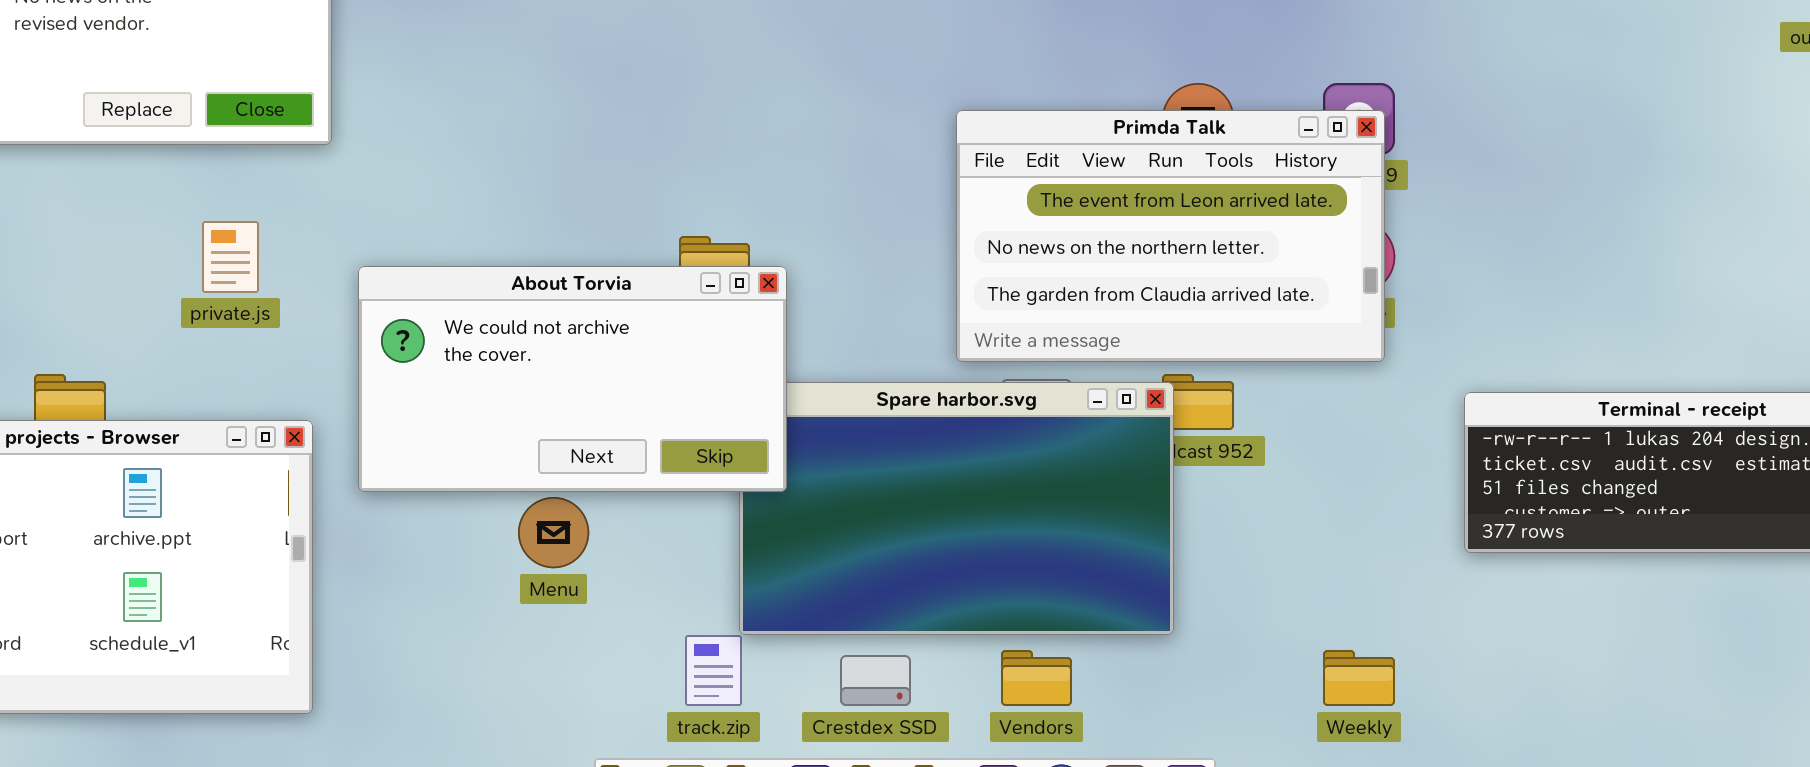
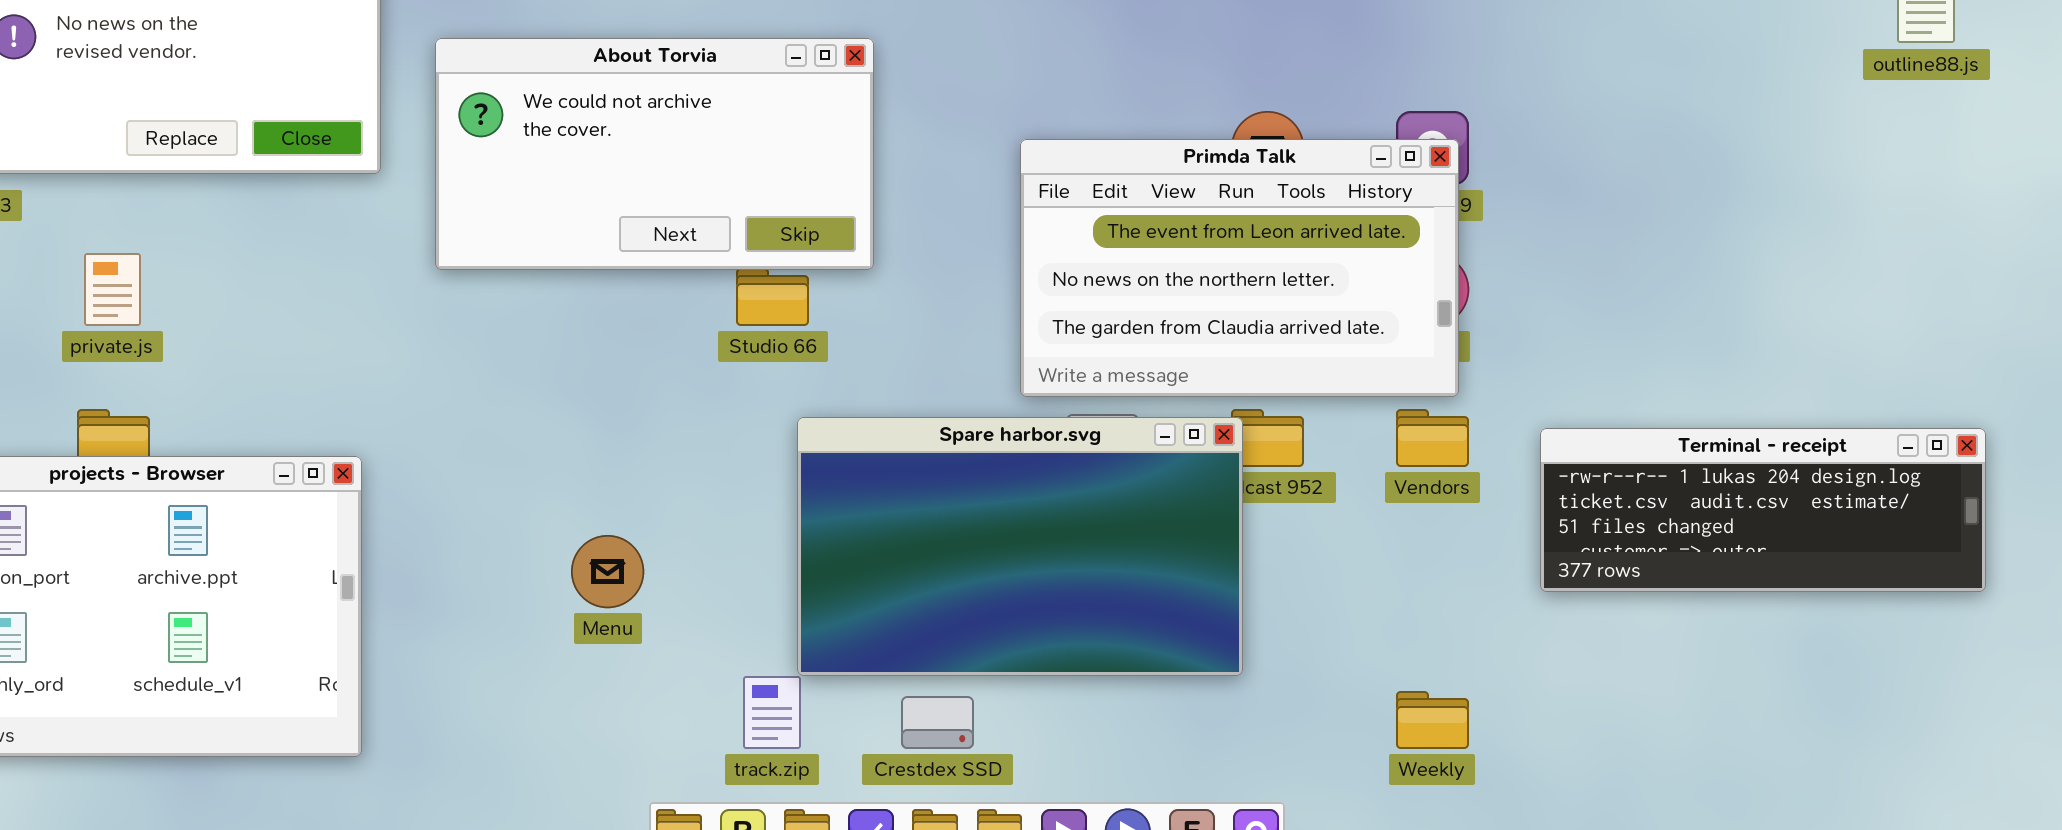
private.js: [202,221,259,293] -> [84,253,141,326], moved
About Torvia: [358,266,787,492] -> [435,38,874,270], moved
Vendors: [1001,650,1072,706] -> [1396,409,1469,467], moved

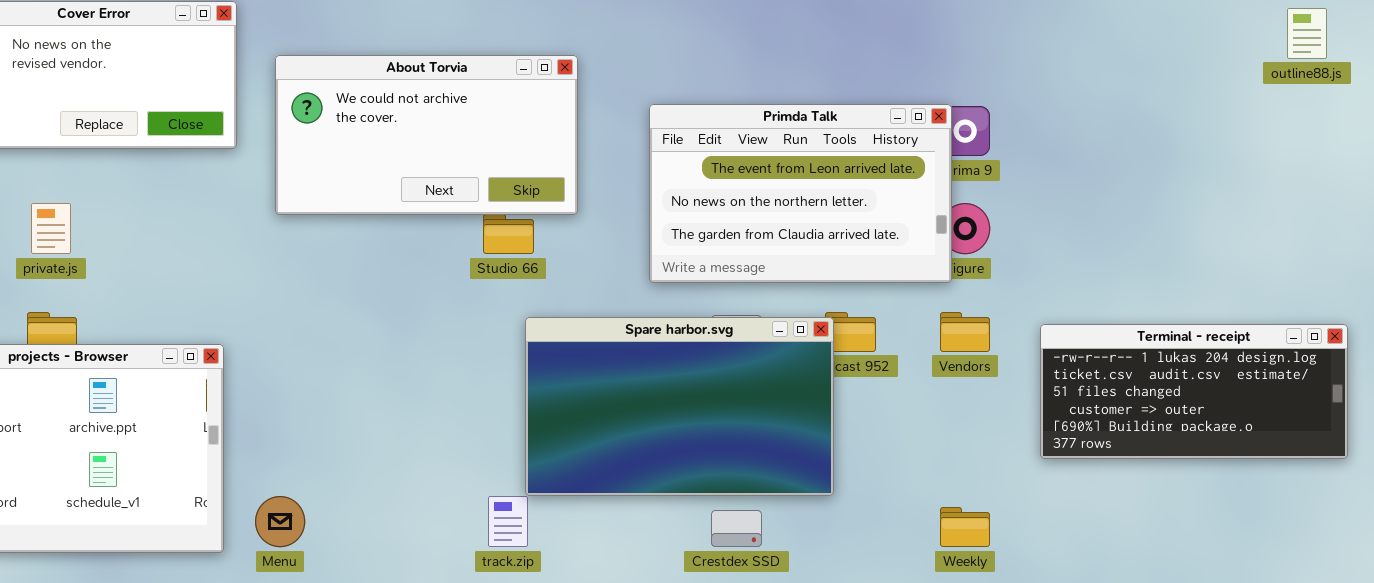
Primda Talk: [1020,139,1459,397] -> [649,104,952,283], moved
Terminal - receipt: [1540,428,1986,592] -> [1040,324,1348,459], resized
Menu: [571,535,644,608] -> [255,496,305,547], moved
Crestdex SSD: [901,696,974,749] -> [711,510,762,547], moved

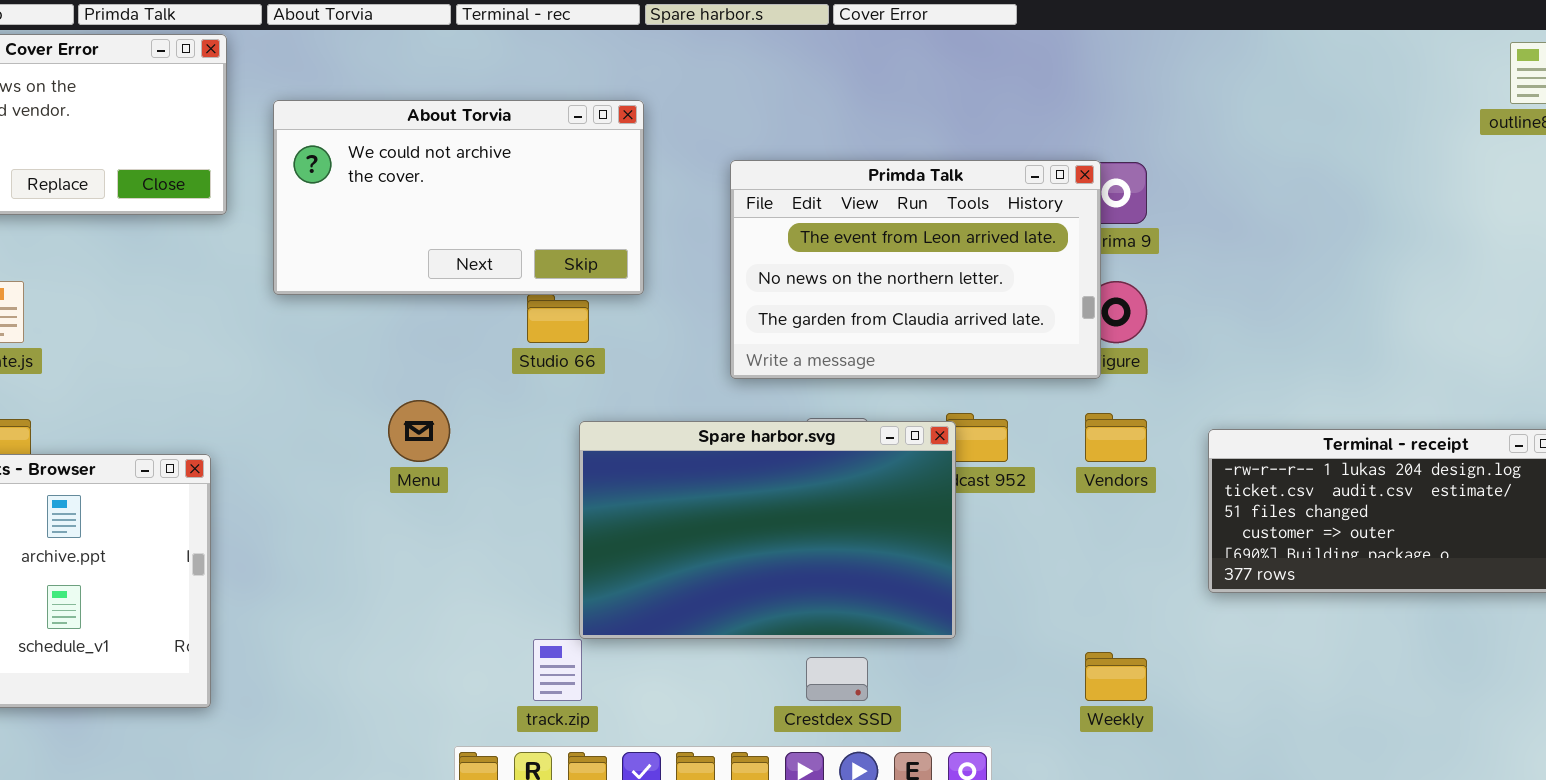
Menu: [255,496,305,547] -> [388,400,450,462], moved

